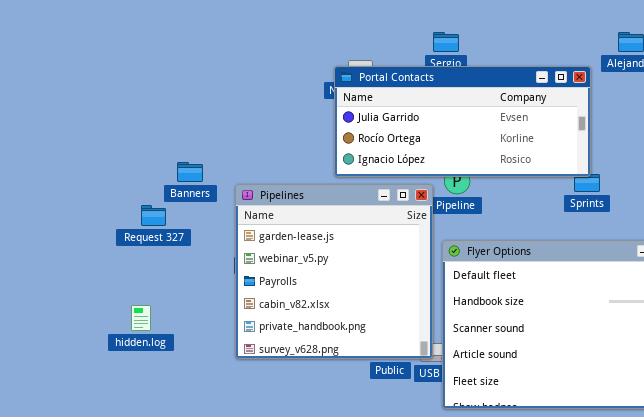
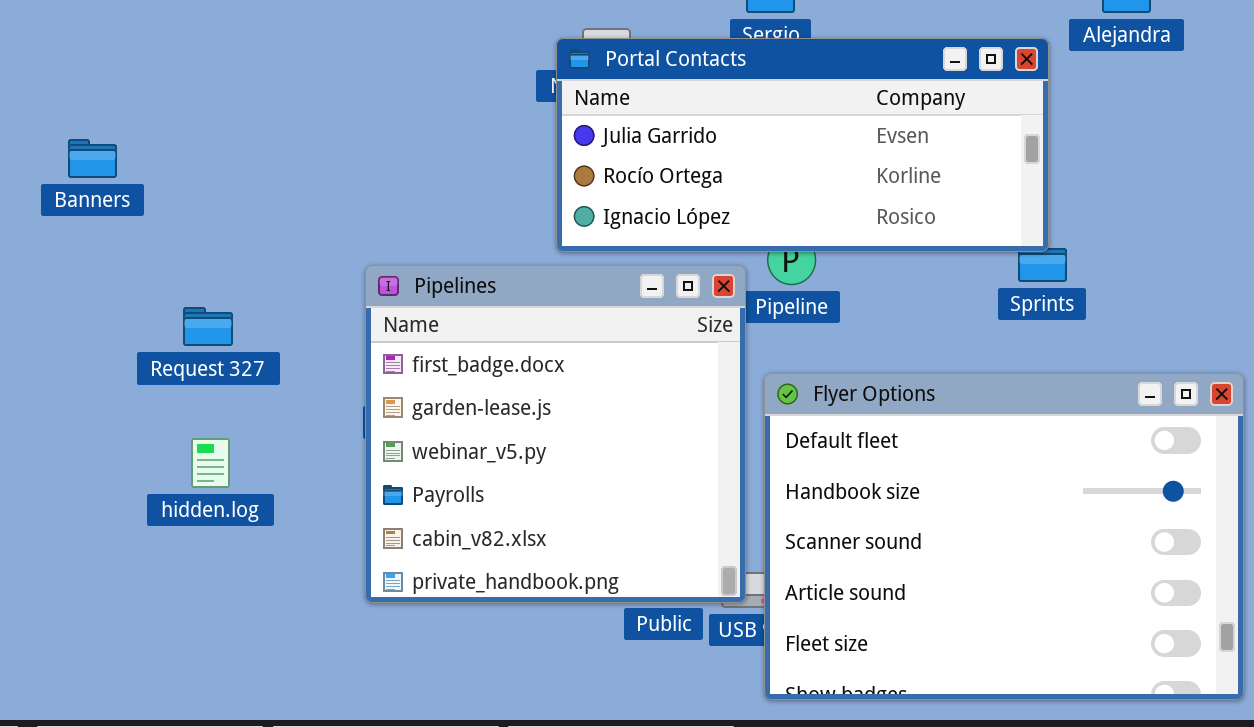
Banners: [177,162,203,182] -> [68,139,117,178], moved
Pipelines: [235,184,433,359] -> [365,265,746,603], scrolled up 1 row
hidden.log: [131,305,151,331] -> [191,438,230,488], moved

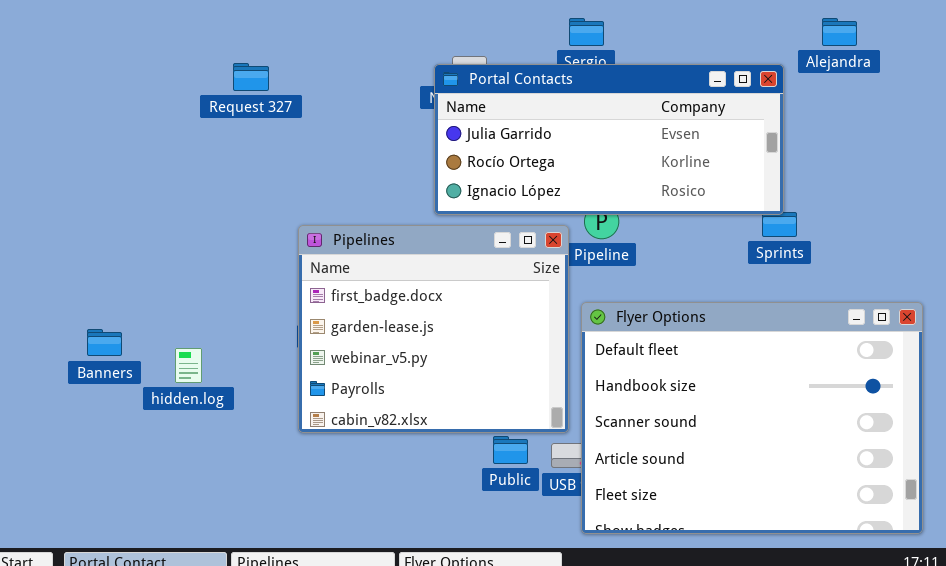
Banners: [68,139,117,178] -> [87,329,122,356], moved
Pipelines: [365,265,746,603] -> [298,225,569,433], resized
Request 327: [183,307,233,346] -> [233,63,269,91], moved

